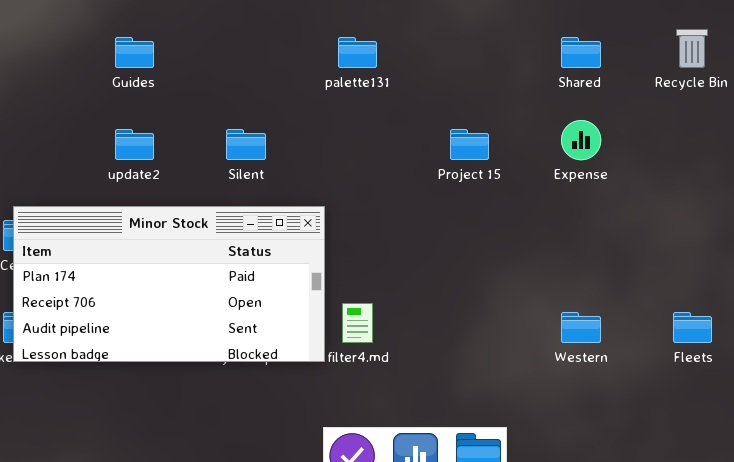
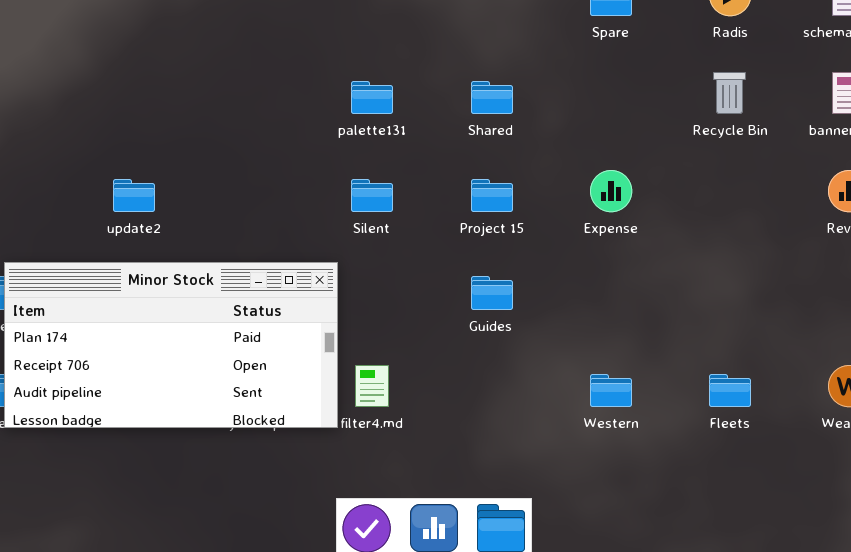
Guides: [115,37,154,68] -> [471,276,513,310], moved
Shared: [561,37,601,68] -> [471,81,513,114], moved
Silent: [226,129,266,160] -> [351,179,393,212], moved

